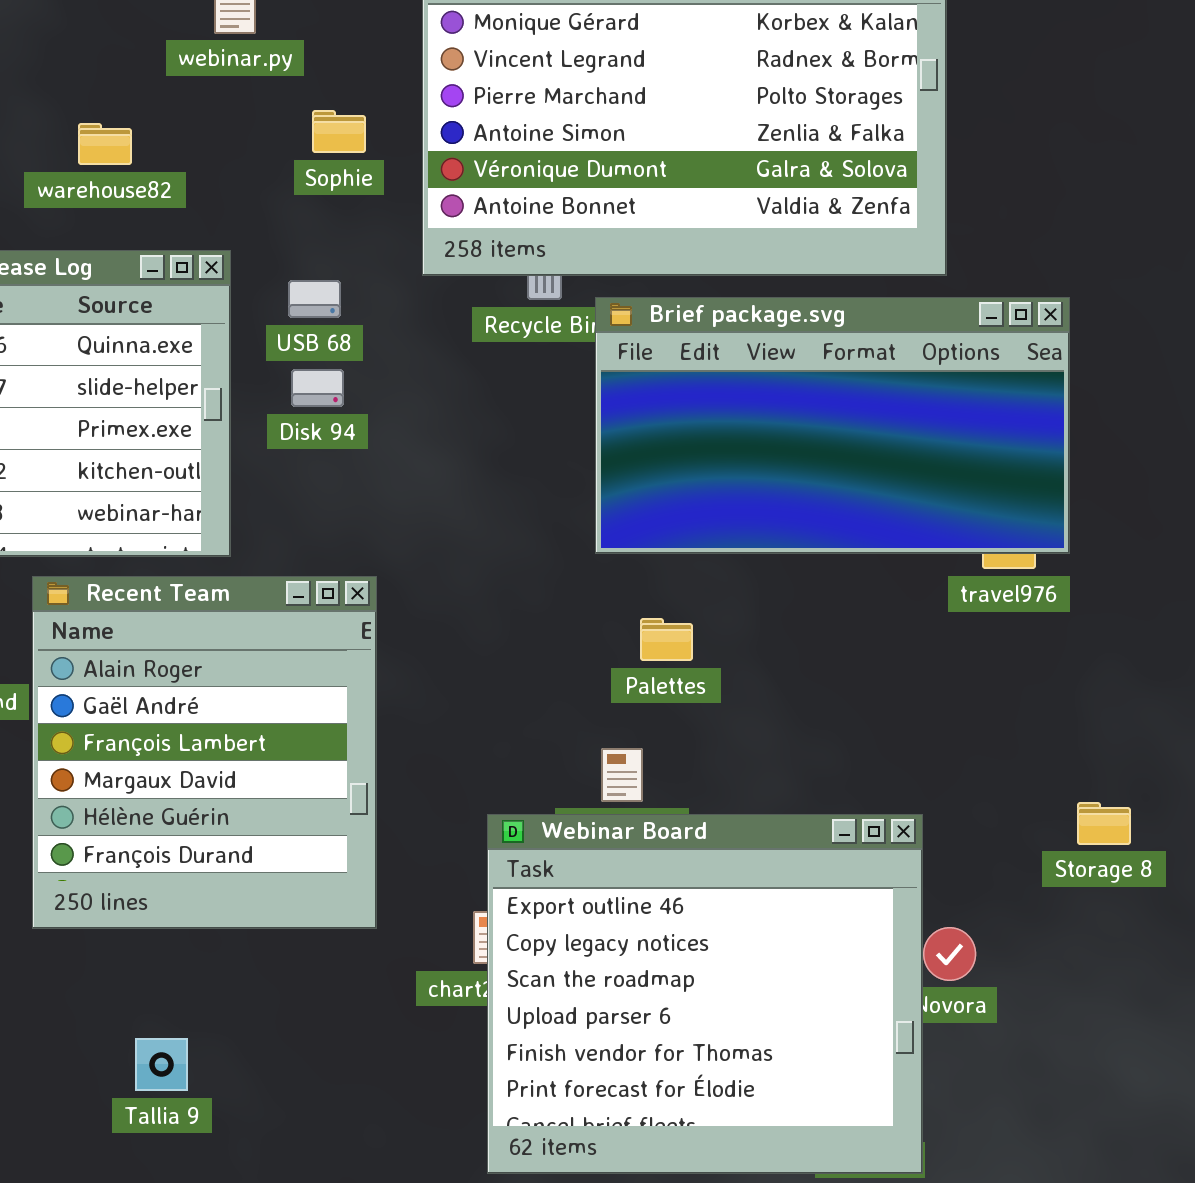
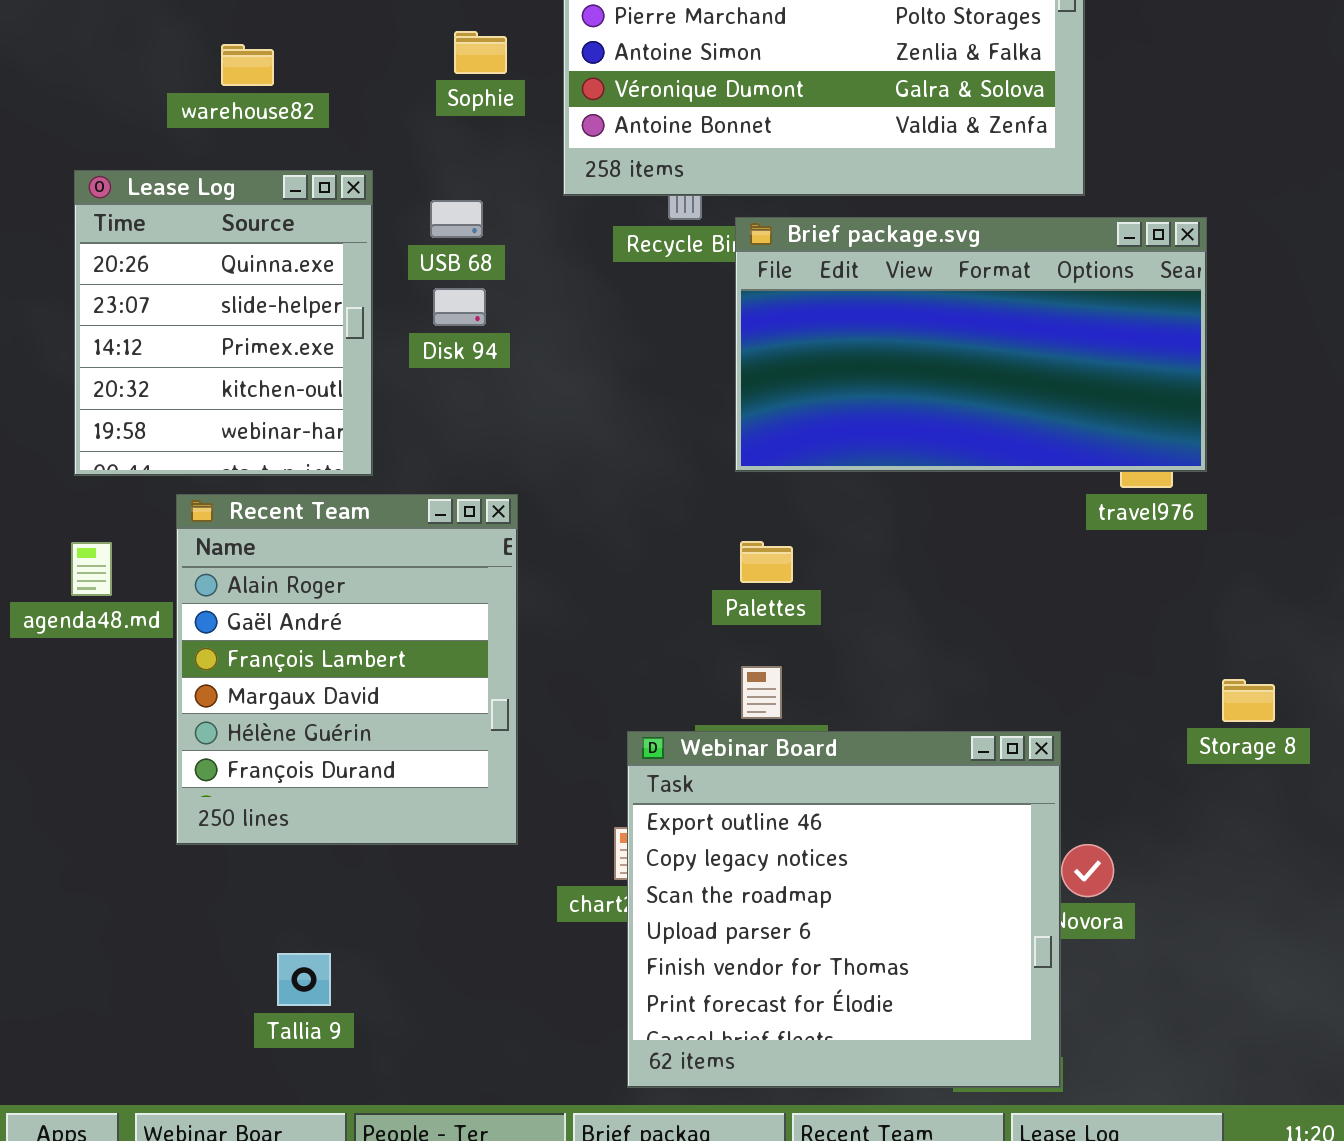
Palettes: [640,618,693,661] -> [740,541,793,583], moved
Storage 8: [1077,802,1131,845] -> [1222,679,1275,722], moved

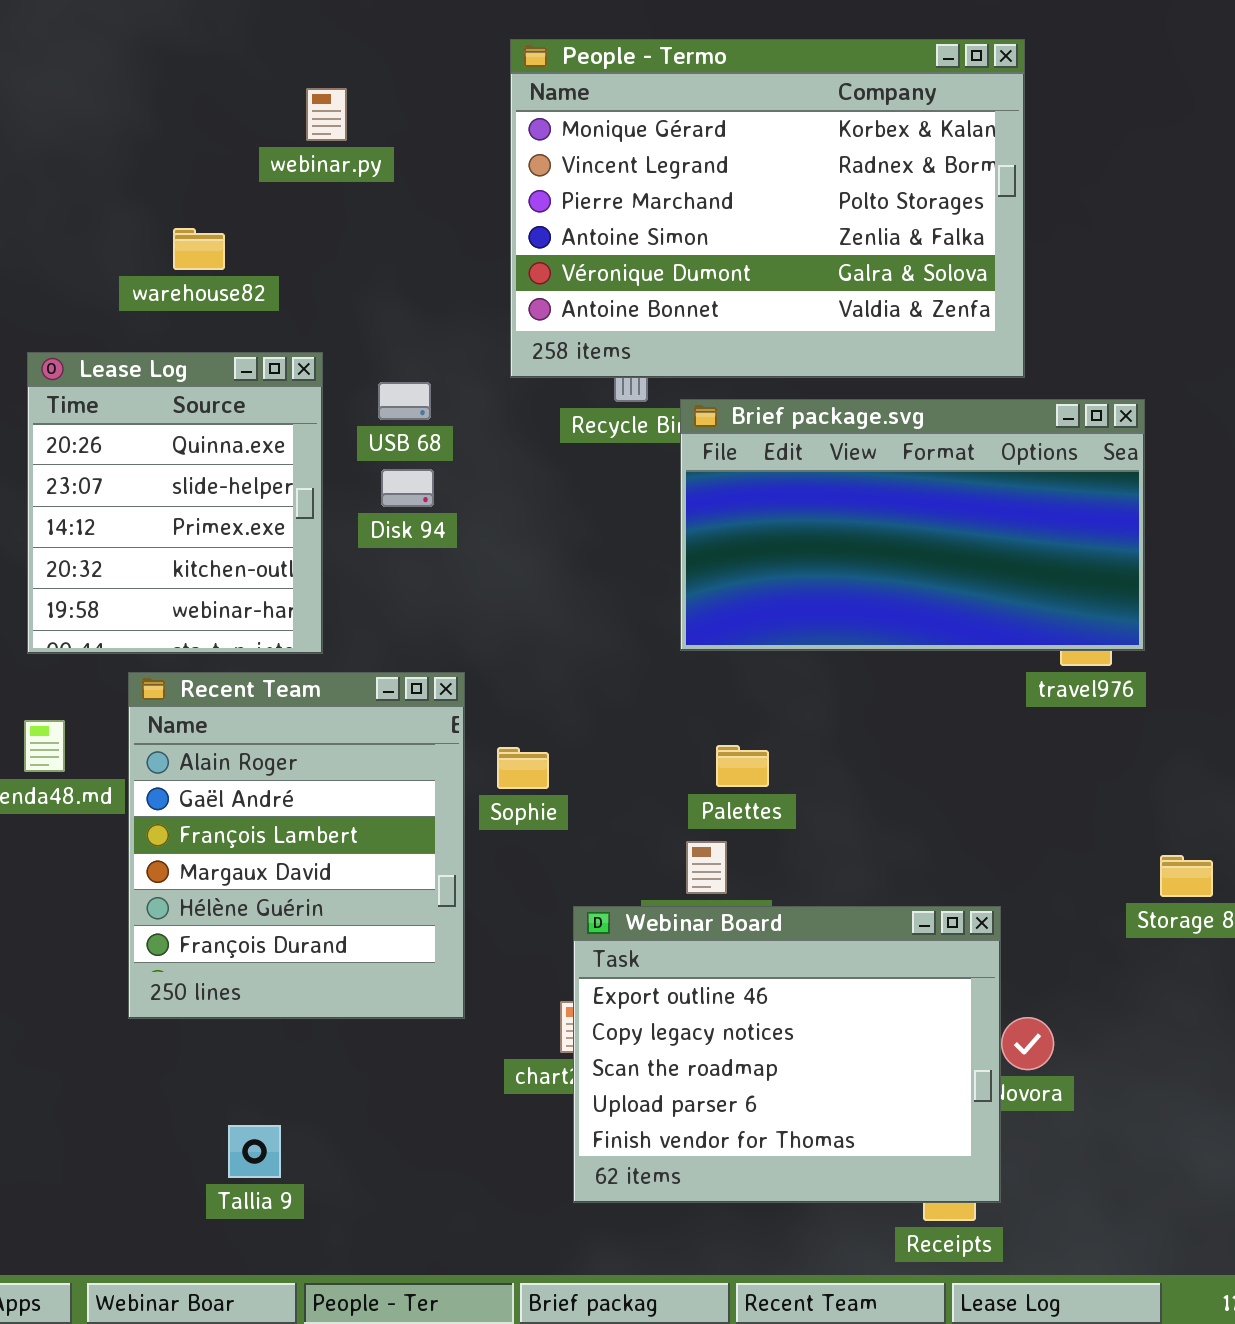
Sophie: [454,31,507,74] -> [497,747,549,789], moved
Palettes: [740,541,793,583] -> [716,745,769,787], moved
Webinar Board: [627,731,1061,1088] -> [573,906,1001,1203], resized

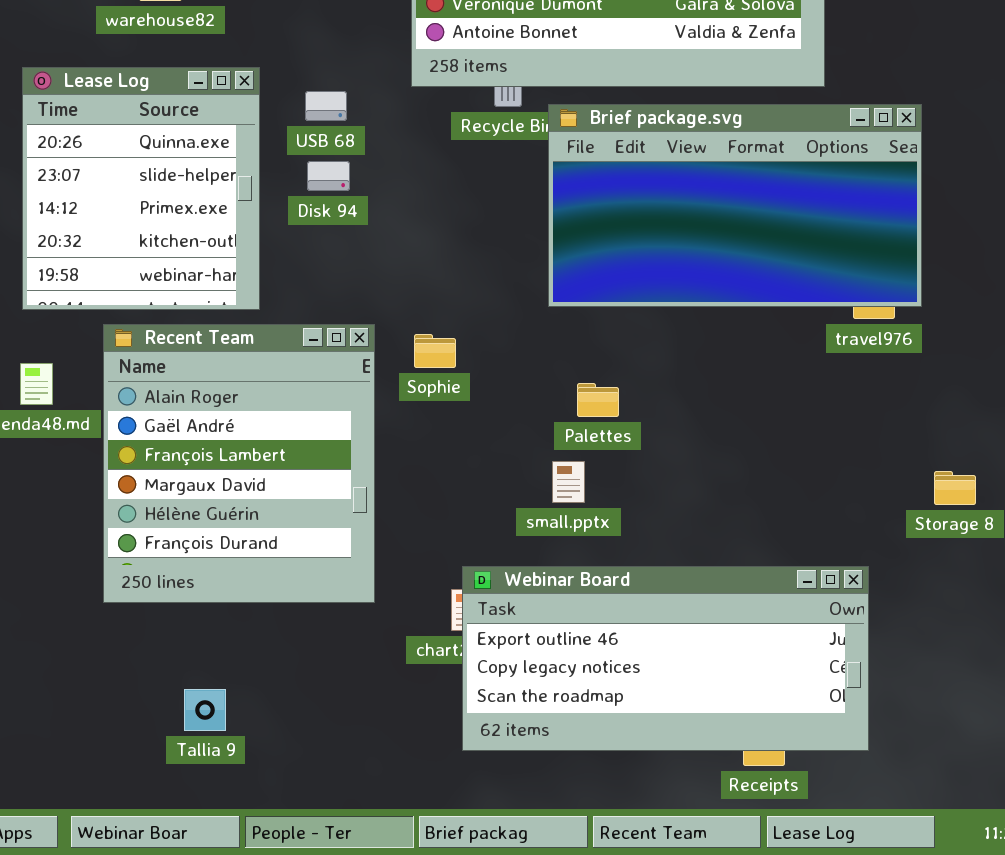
Sophie: [497,747,549,789] -> [414,334,456,368], moved
Webinar Board: [573,906,1001,1203] -> [462,566,869,751], resized

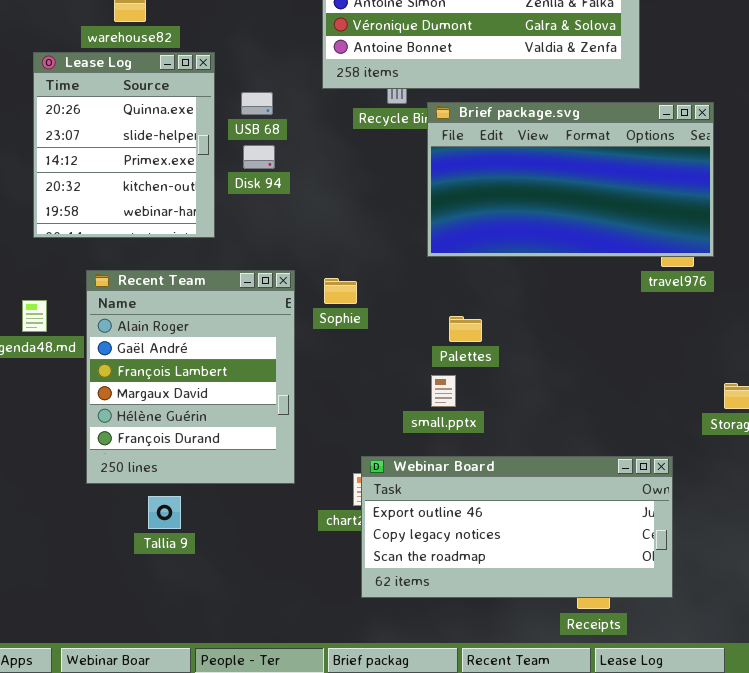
Lease Log: [22,67,260,310] -> [33,52,215,238], moved
Tallia 9: [184,689,226,731] -> [148,496,181,529], moved

